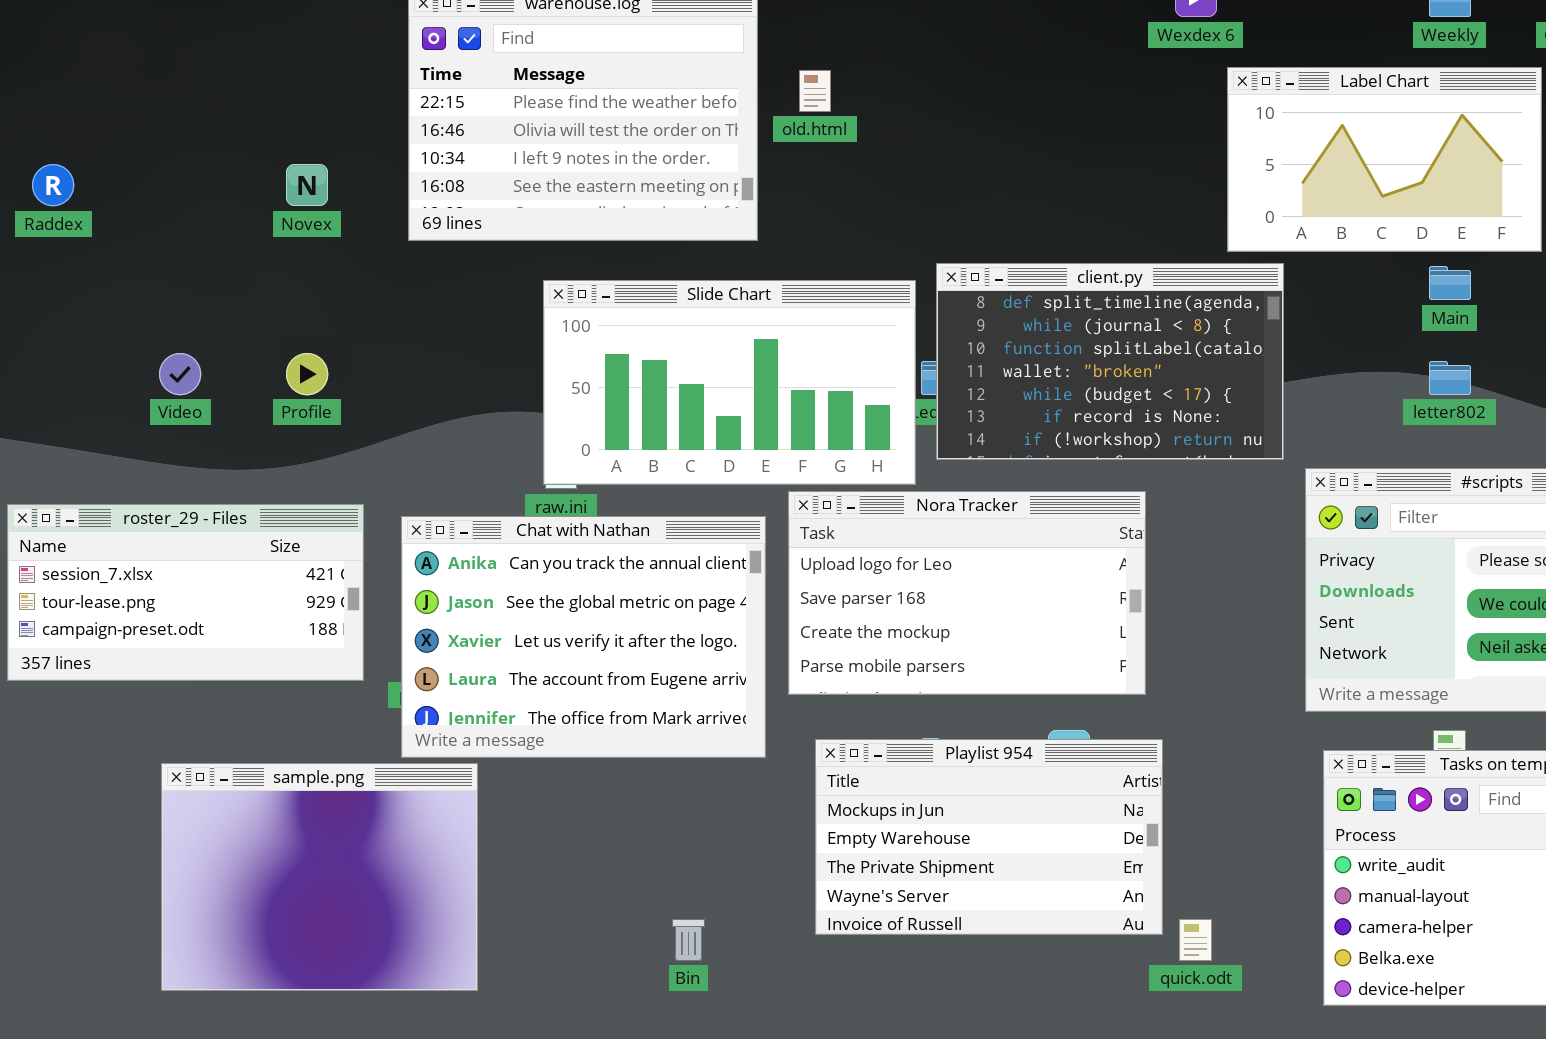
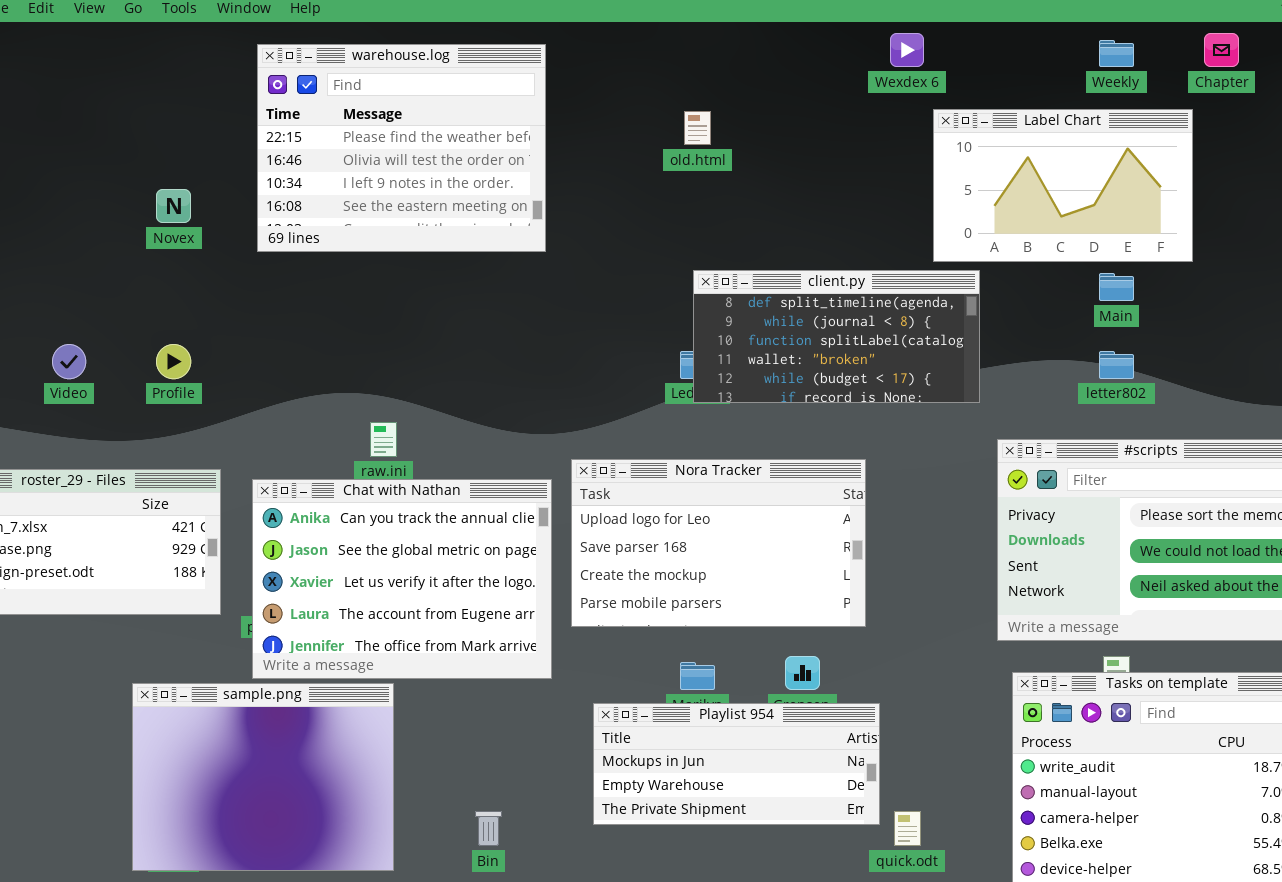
old.html: [799,70,831,112] -> [684,111,711,145], moved
client.py: [936,263,1284,460] -> [693,270,980,403], resized
Slide Chart: [543,280,916,485] -> none, closed
Playlist 954: [815,739,1163,935] -> [593,703,880,825], resized
sample.png: [161,763,478,991] -> [132,683,394,871], moved

